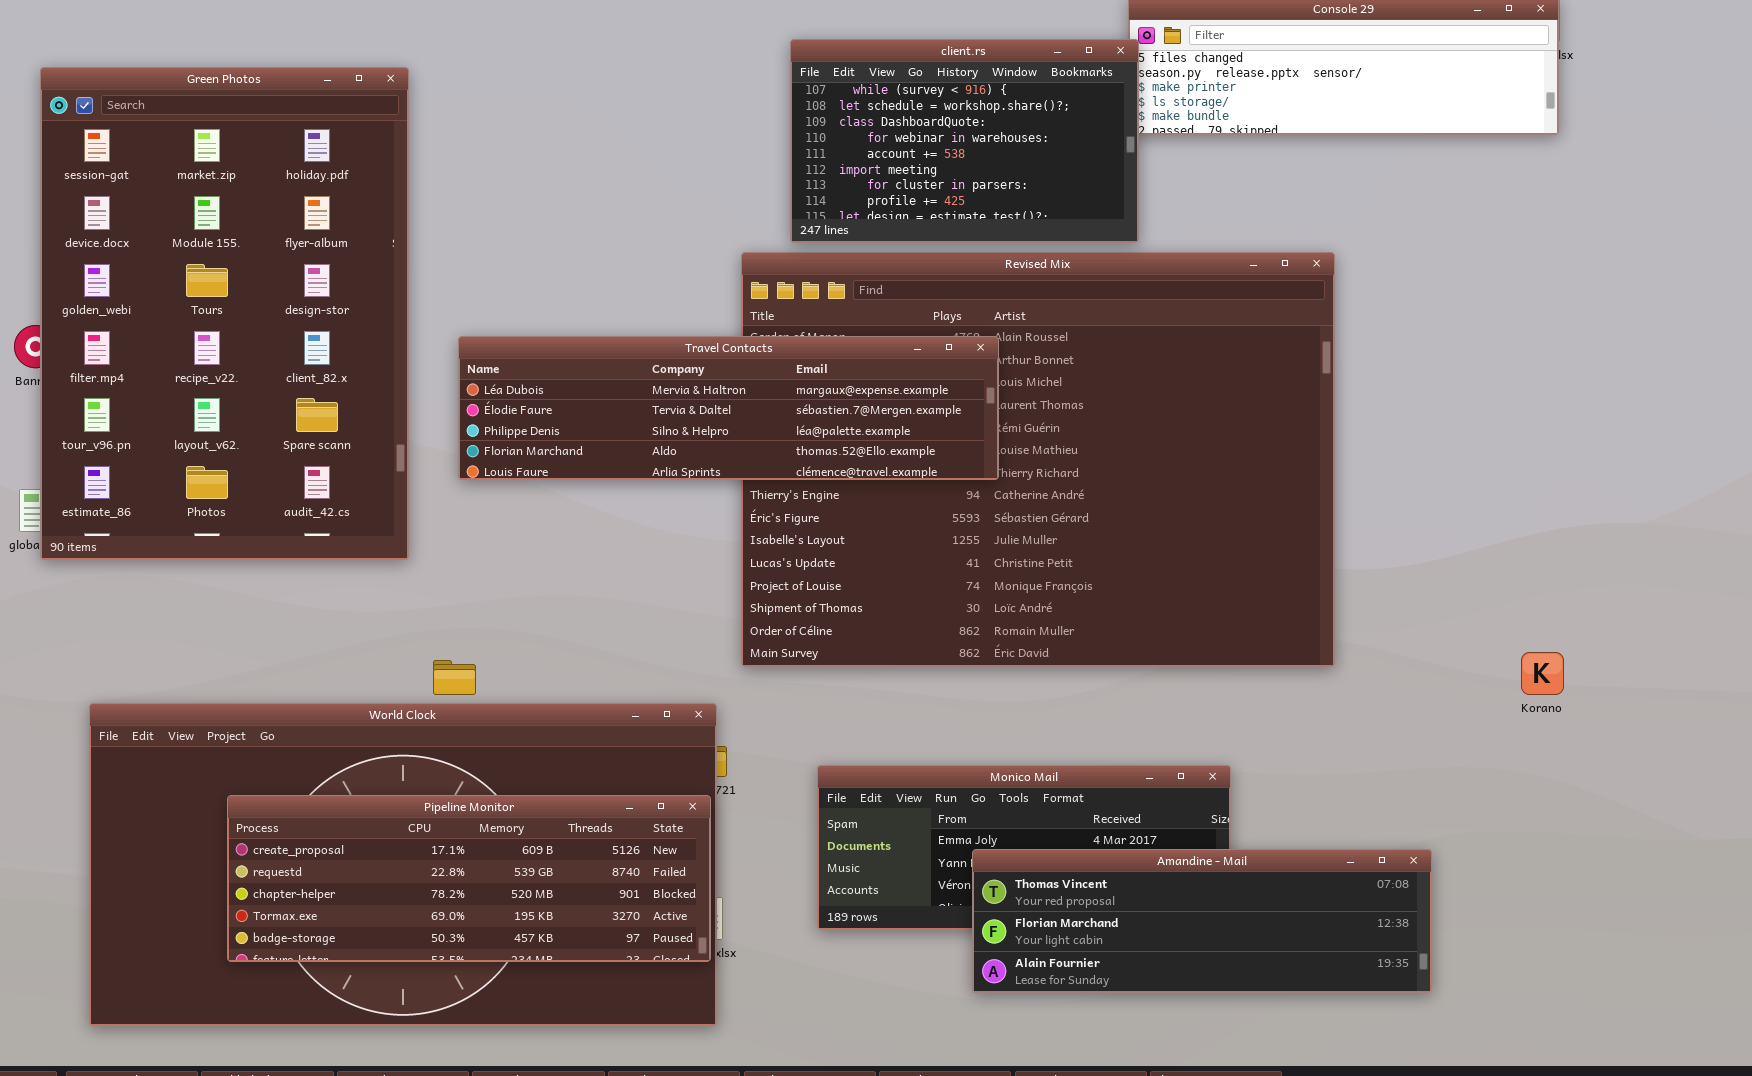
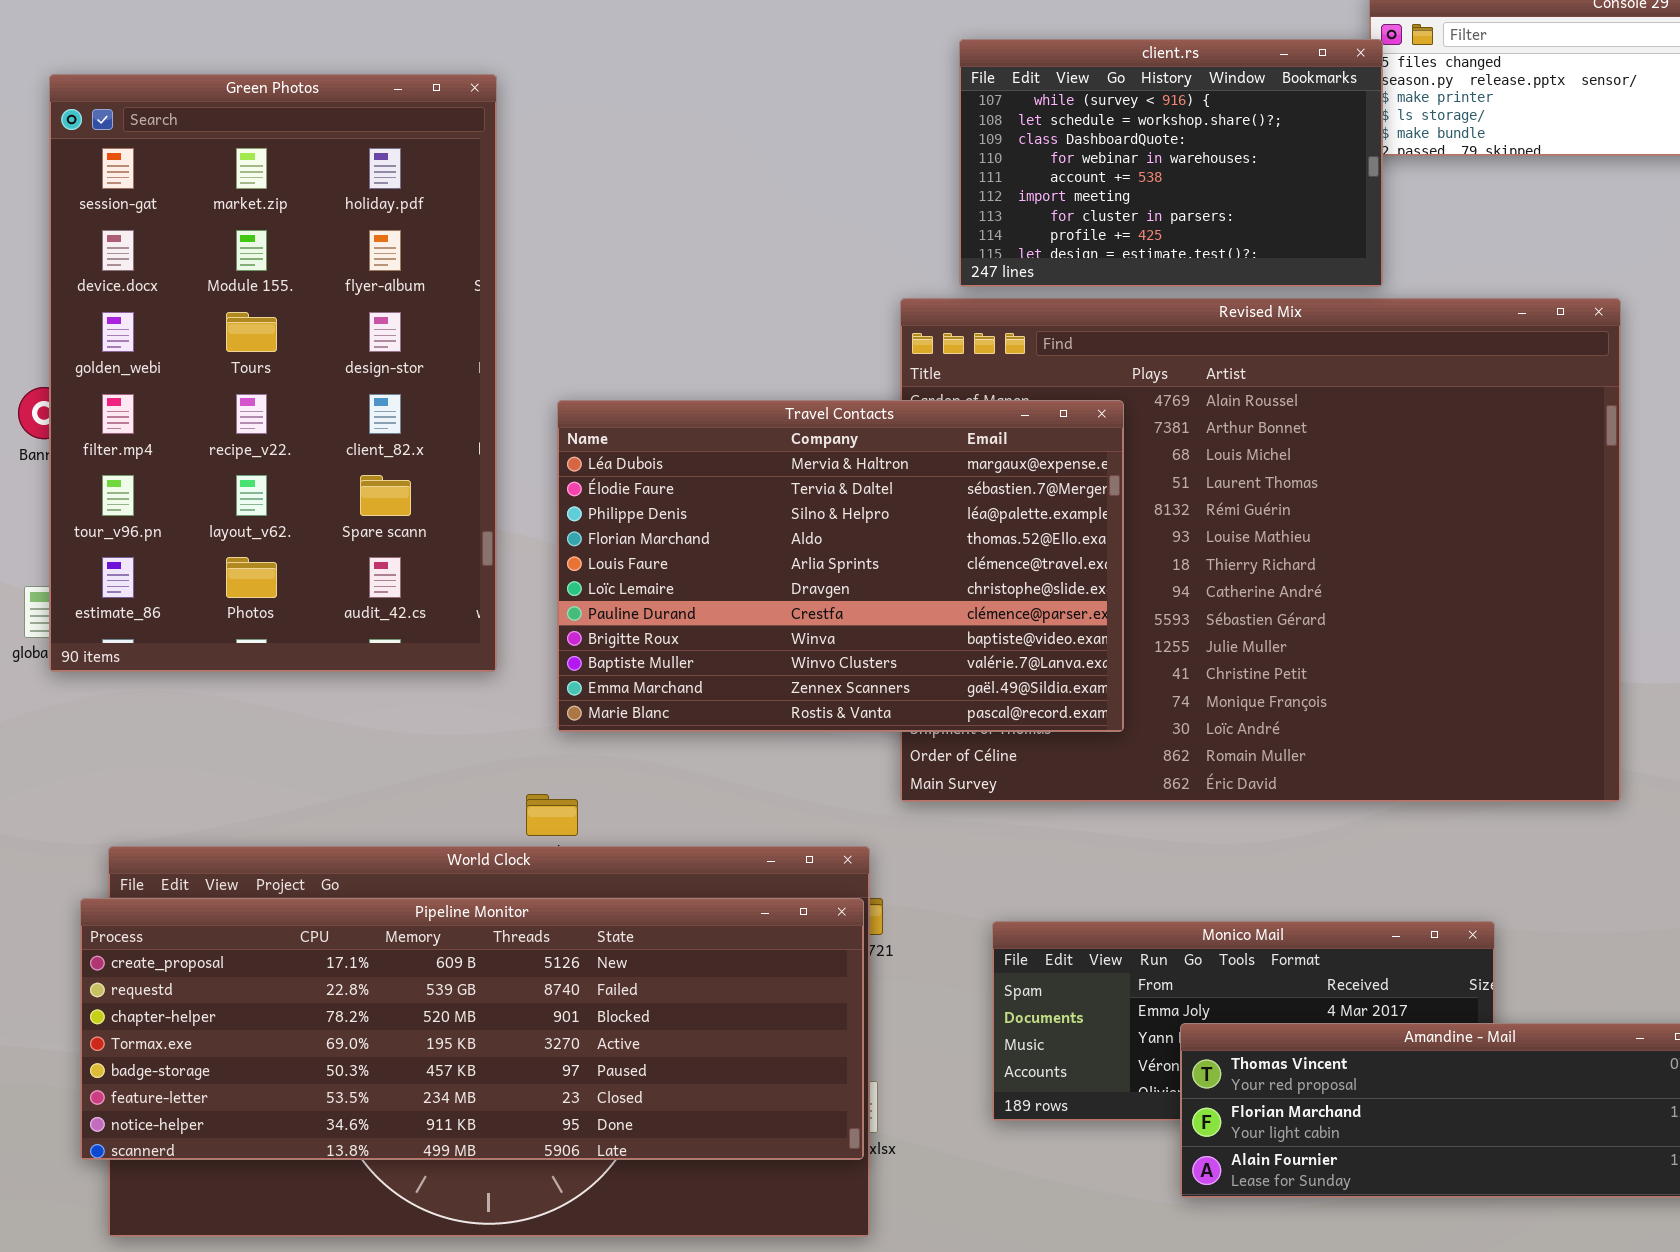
Travel Contacts: [458,336,999,480] -> [557,400,1124,732], resized
Pipeline Monitor: [227,795,711,962] -> [80,898,864,1160], resized

